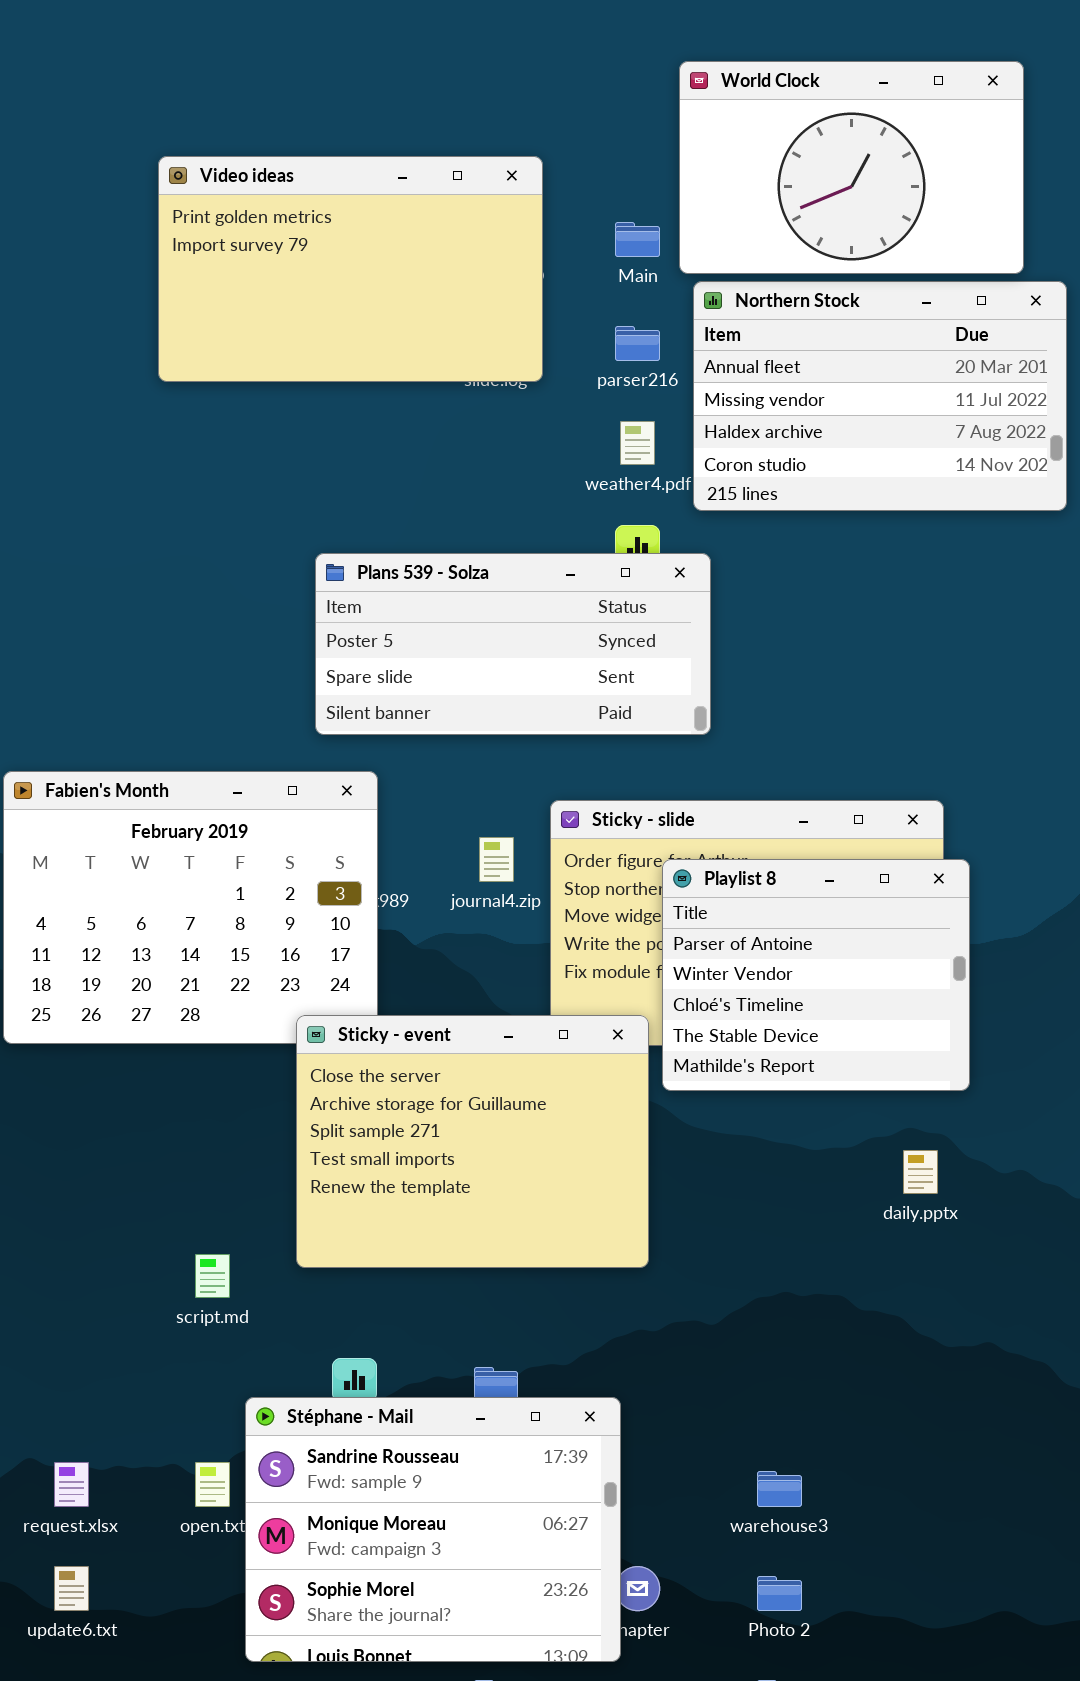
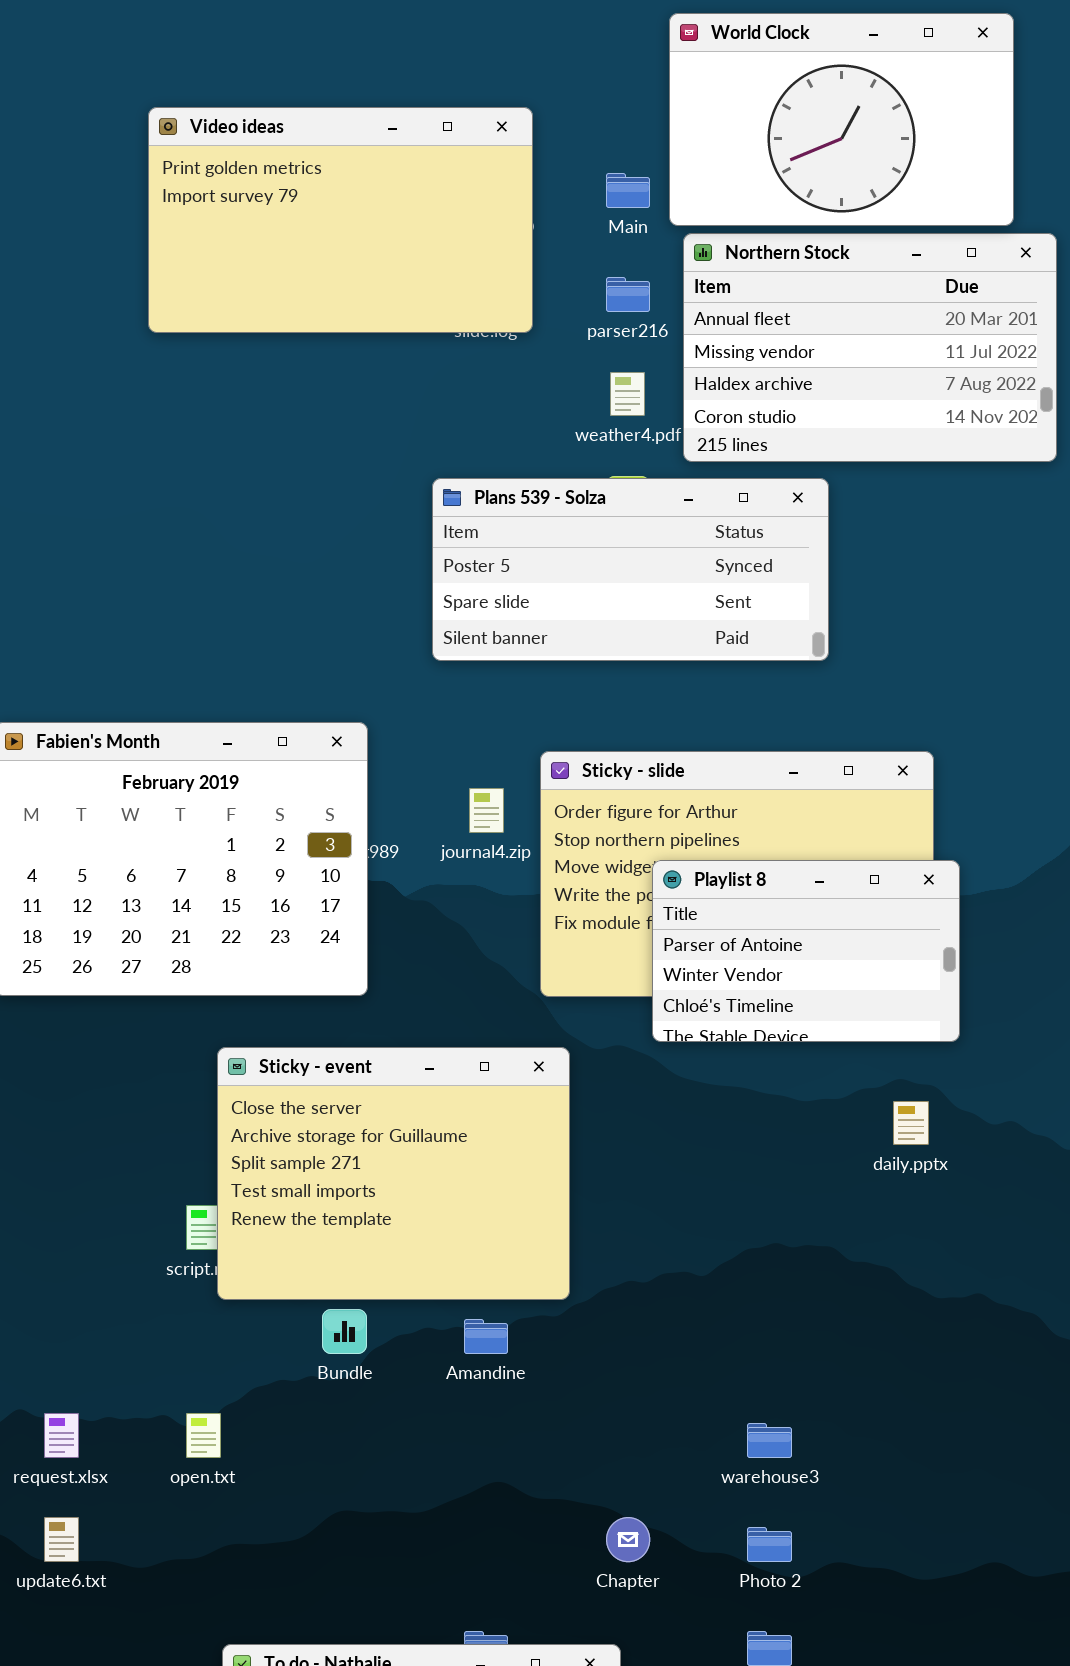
Plans 539 - Solza: [315,553,711,735] -> [432,478,829,661], moved
Playlist 8: [662,859,970,1091] -> [652,860,960,1042], resized
Sticky - event: [296,1015,649,1268] -> [217,1047,570,1300], moved
Stéphane - Mail: [245,1397,621,1662] -> none, closed

